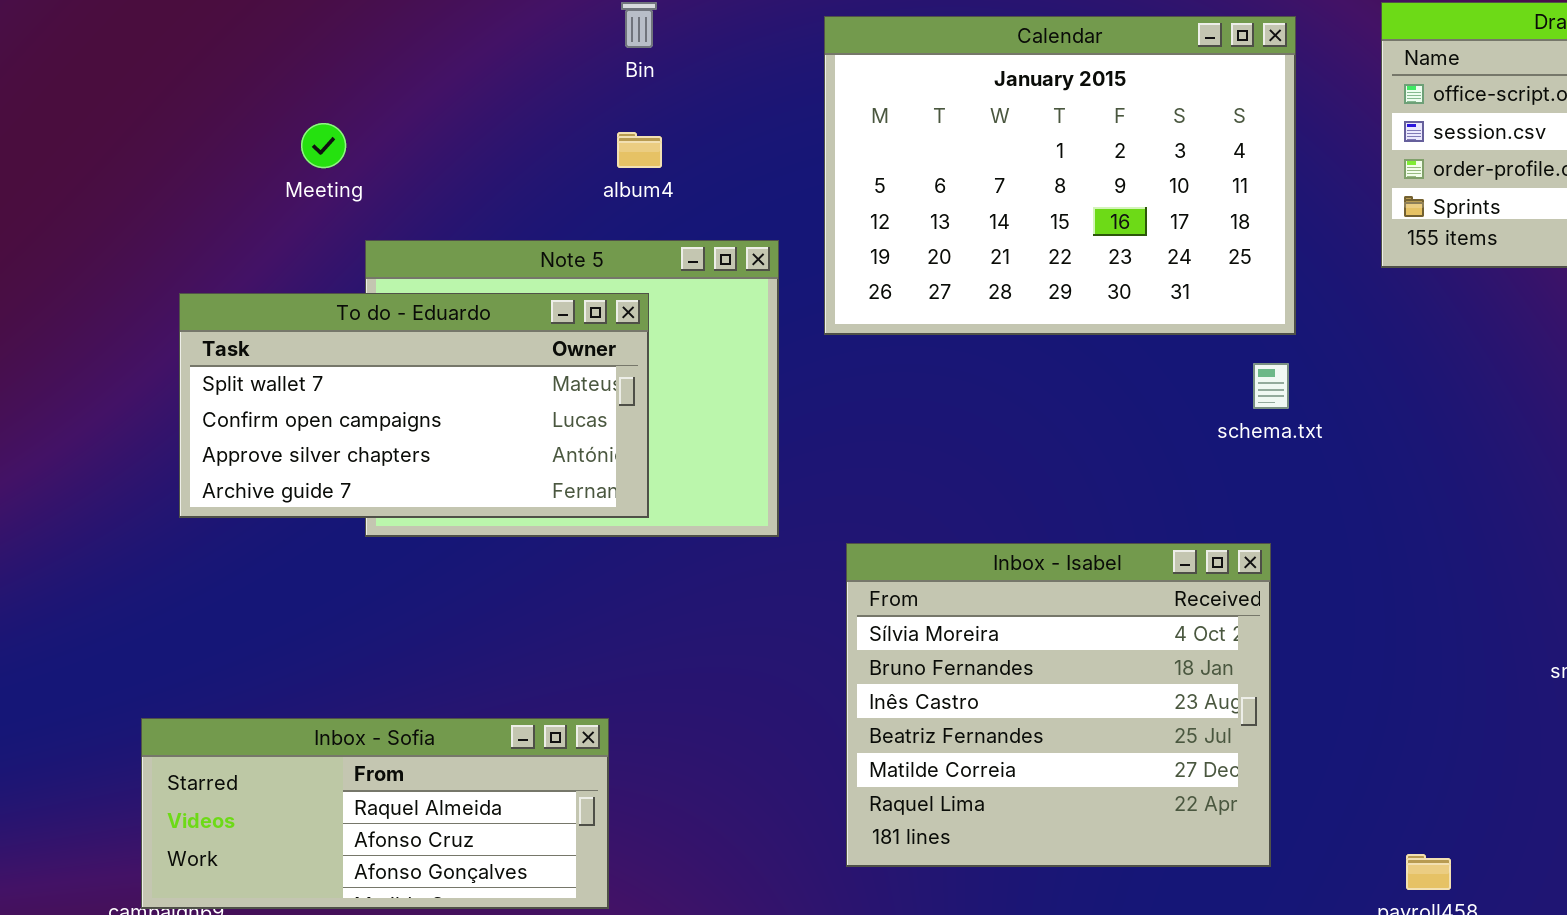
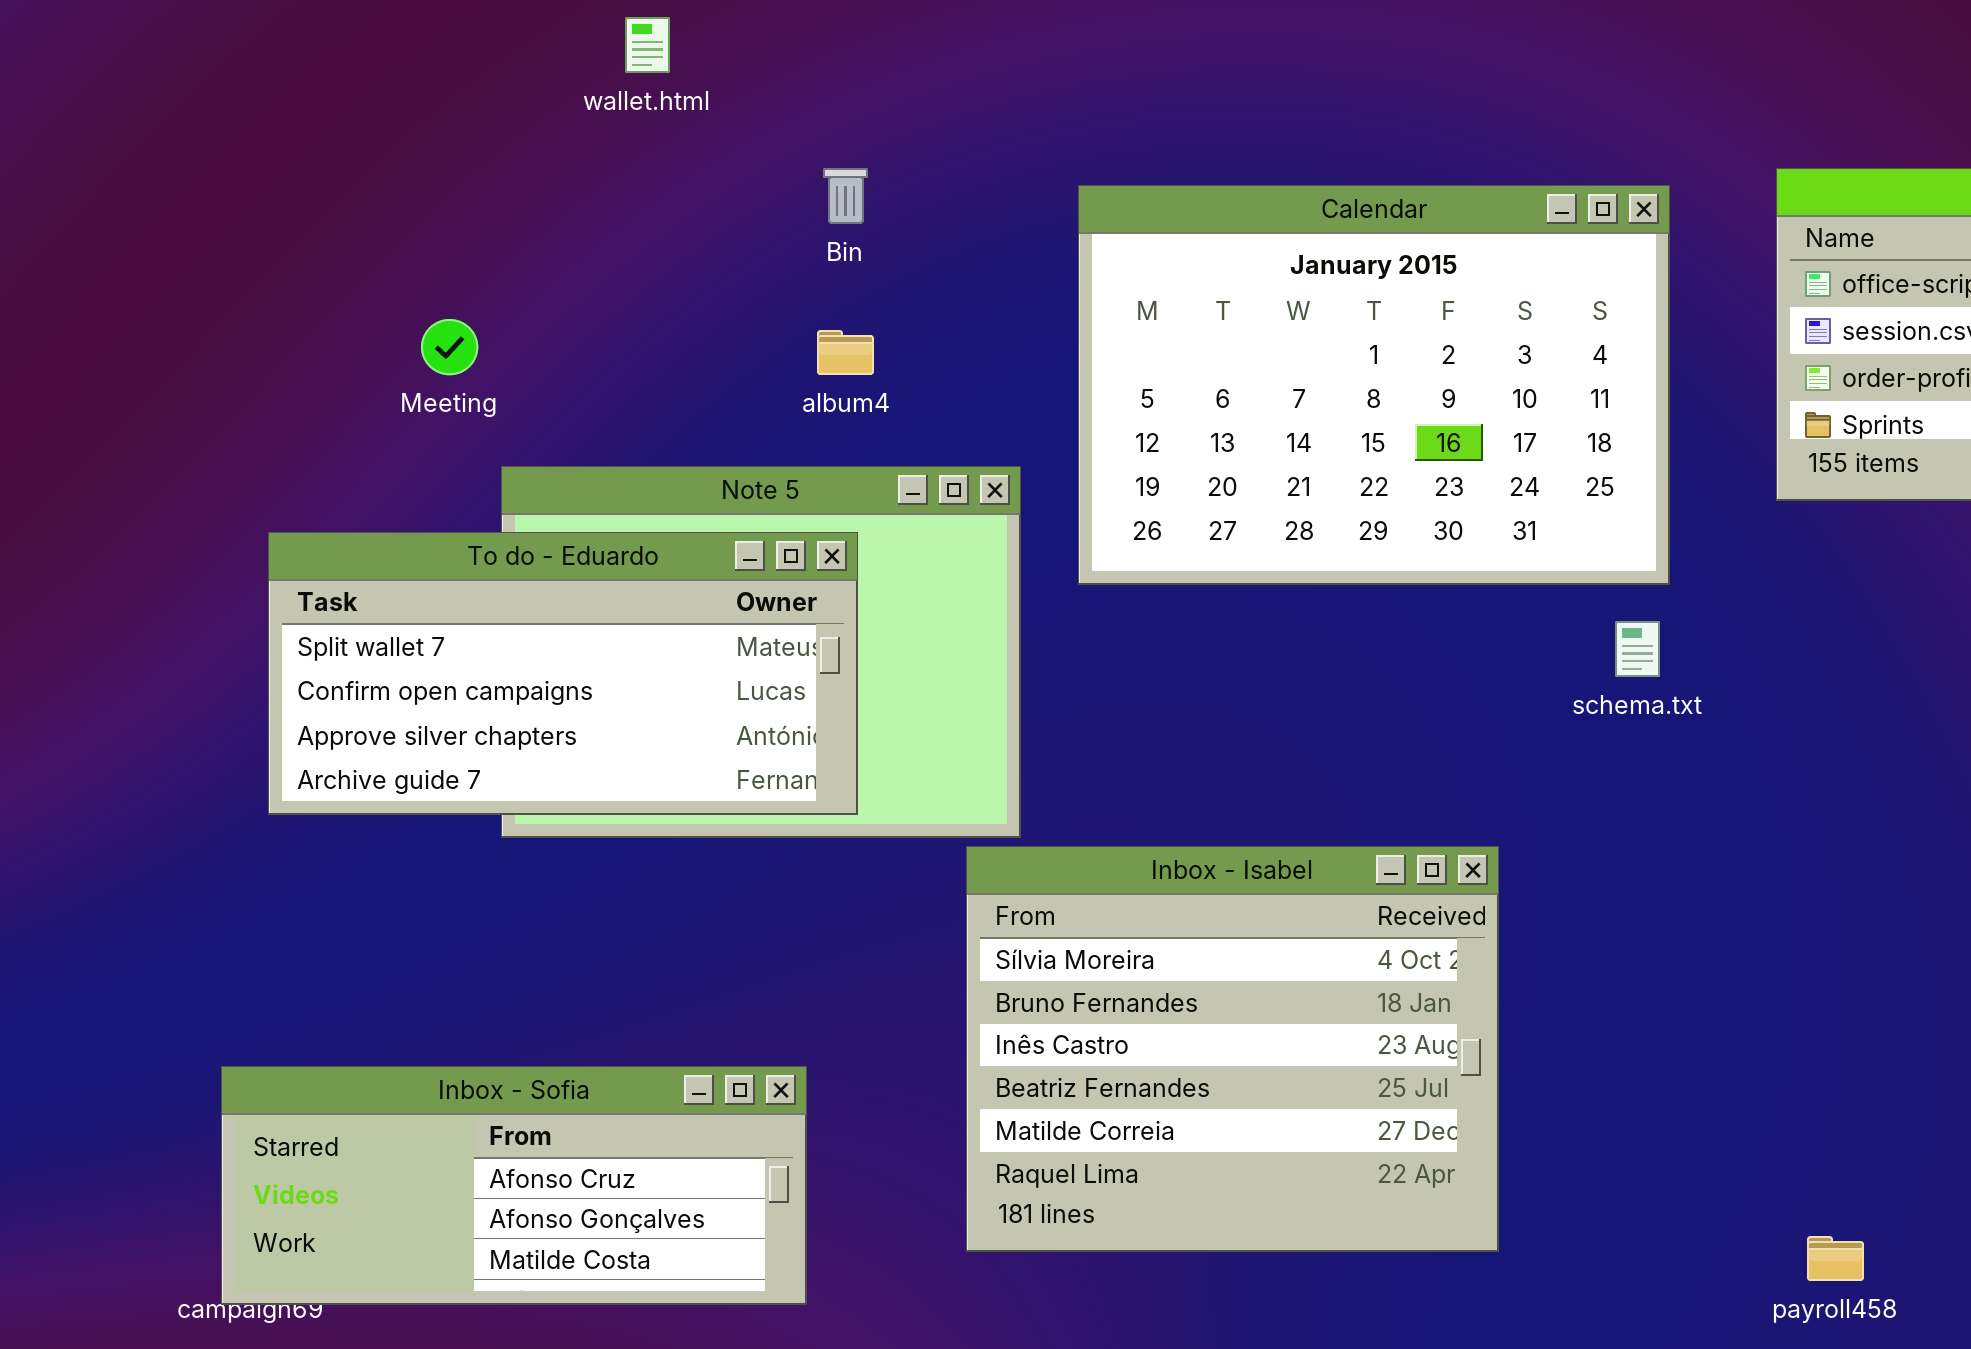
Inbox - Isabel: [846,543,1271,867] -> [966,846,1499,1252], moved
Inbox - Sofia: [141,718,609,909] -> [221,1066,807,1305], scrolled down 1 row

